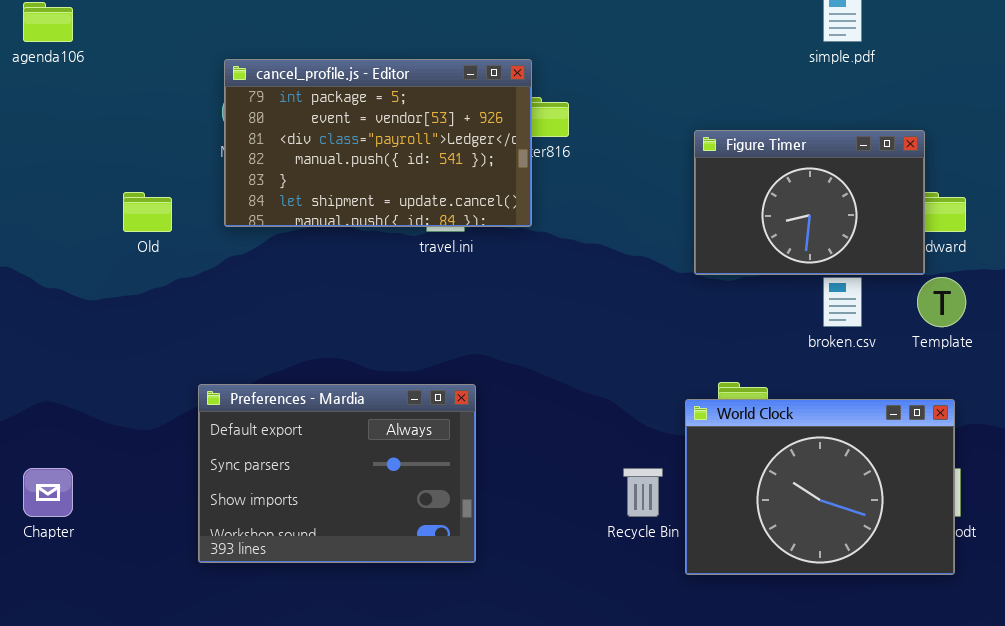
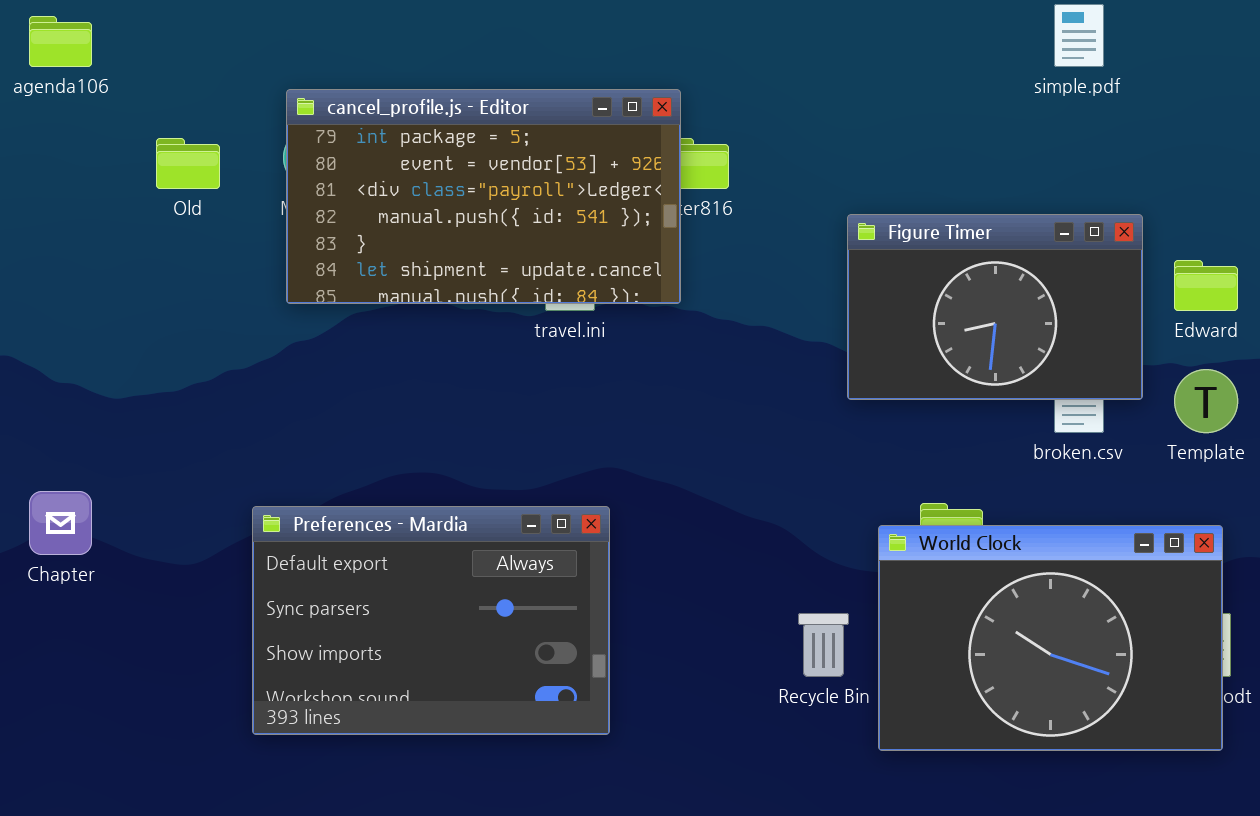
Figure Timer: [694,130,925,275] -> [847,214,1143,400], moved
Old: [123,192,172,232] -> [156,138,220,189], moved
Chapter: [23,468,73,517] -> [29,491,92,555], moved

